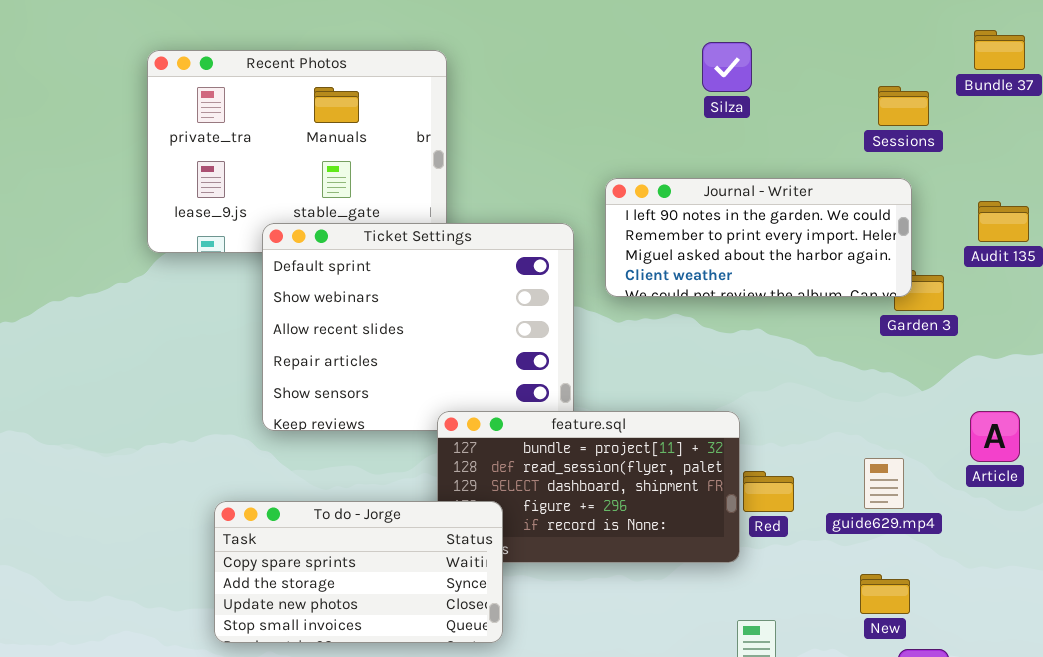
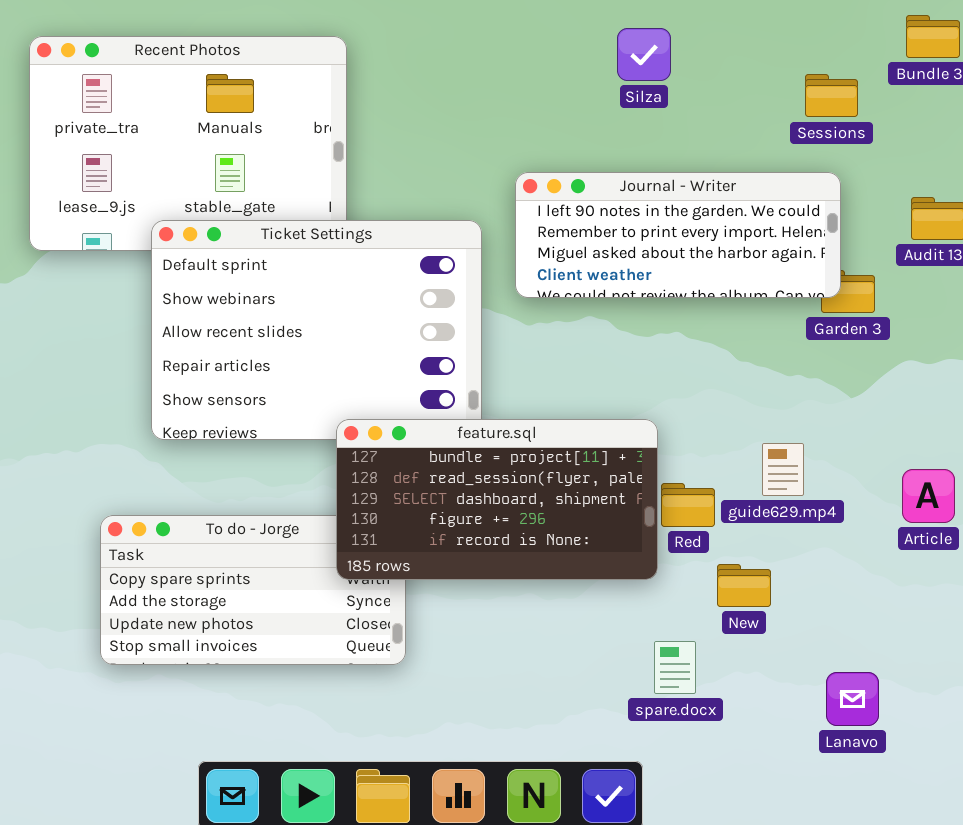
feature.sql: [437,411,740,563] -> [336,419,658,580], raised
Article: [970,411,1020,462] -> [902,469,955,523], moved
guide629.mp4: [864,458,904,509] -> [762,443,804,496], moved
New: [860,574,910,614] -> [717,564,771,607], moved

